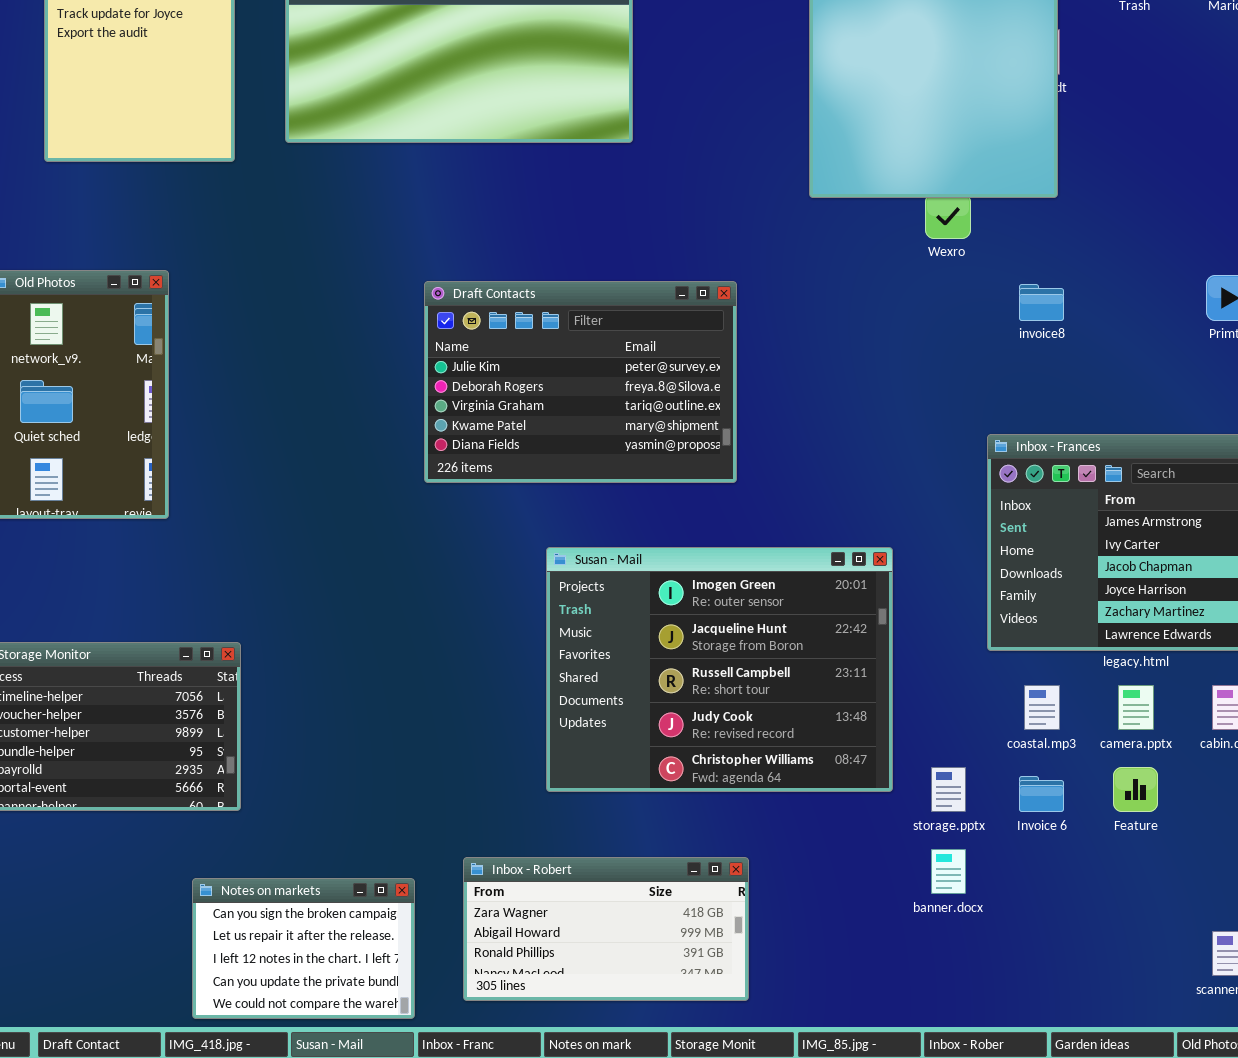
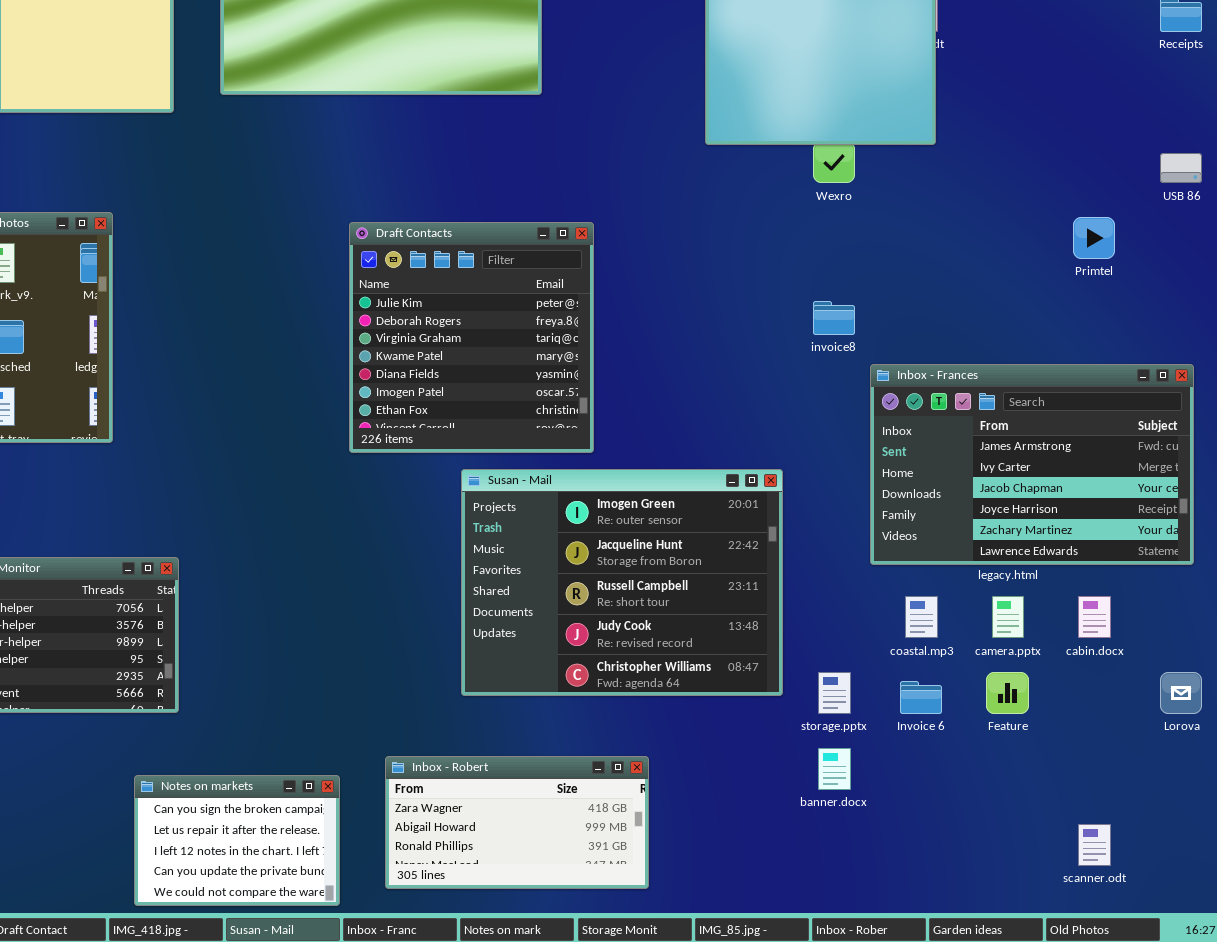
Draft Contacts: [424,281,737,483] -> [349,222,594,453], resized
invoice8: [1019,284,1064,321] -> [813,301,855,335], moved

